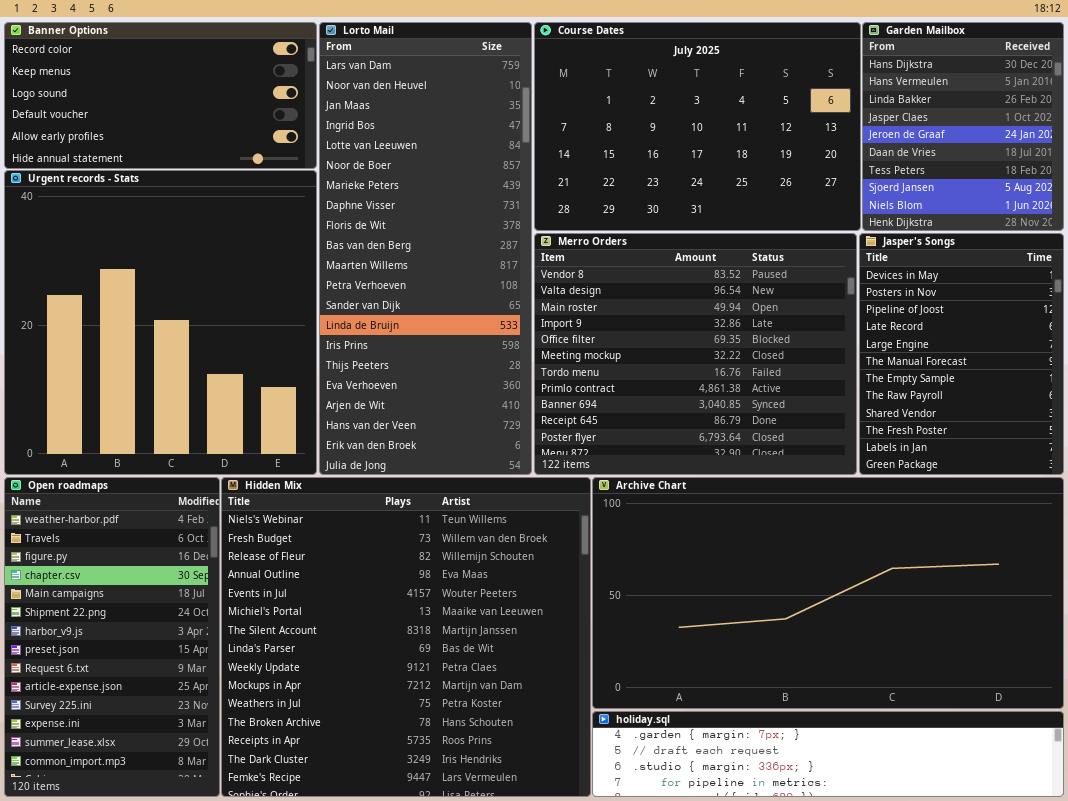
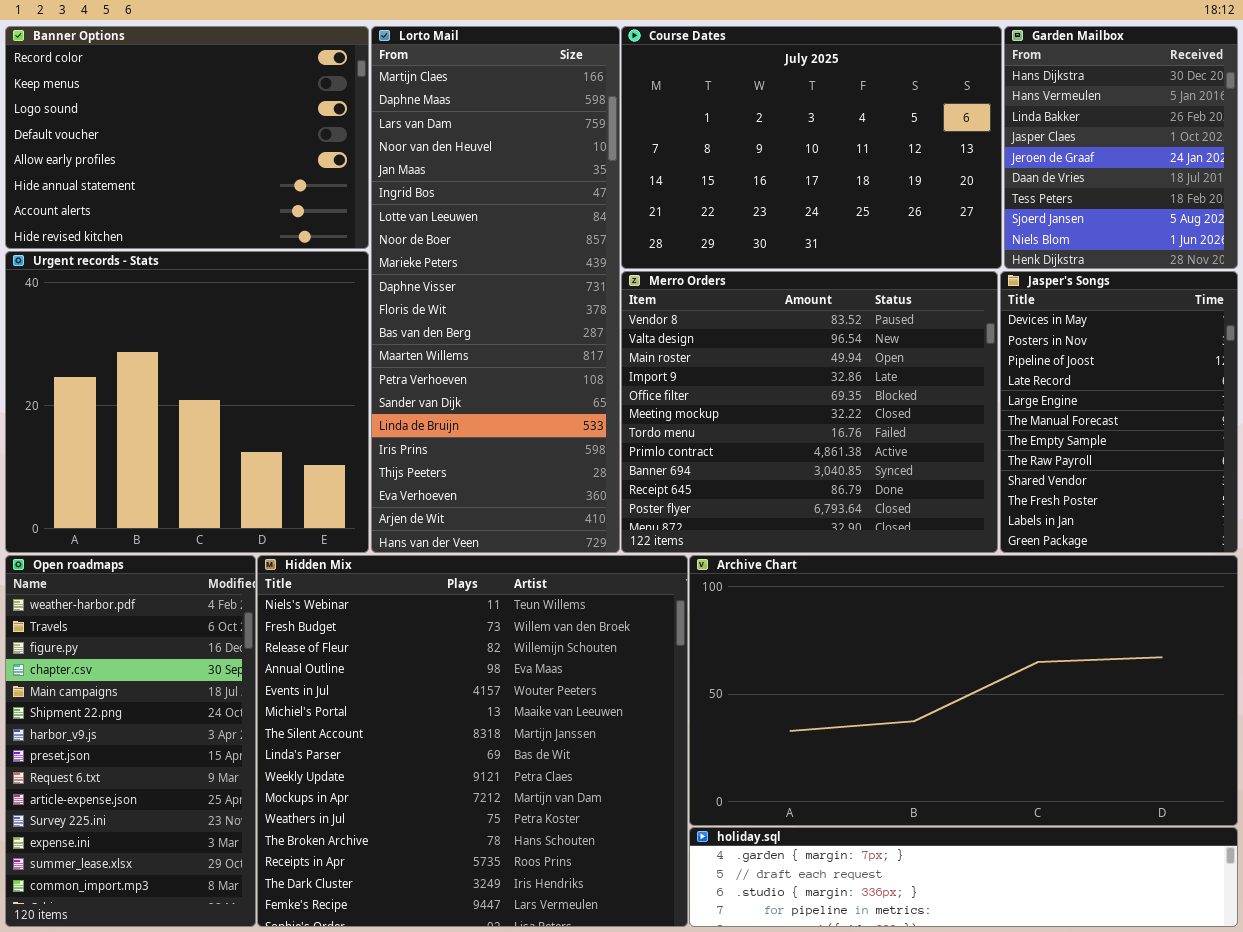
Banner Options: [4,22,317,169] -> [5,26,369,249], resized
Lorto Mail: [319,22,532,475] -> [371,26,620,553], scrolled up 2 rows
Urgent records - Stats: [4,170,317,475] -> [5,251,369,553], resized

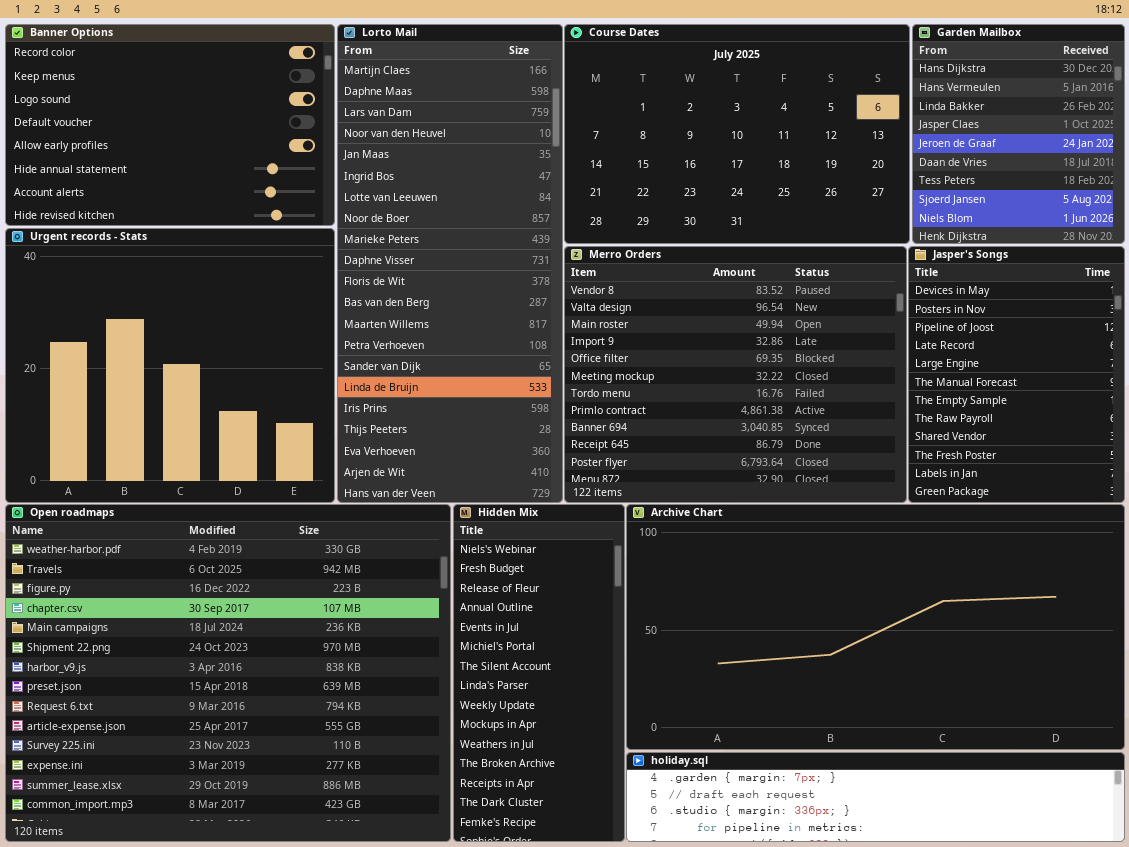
Open roadmaps: [5,555,256,927] -> [5,504,451,842], resized
Hidden Mix: [257,555,688,927] -> [453,504,625,842], resized

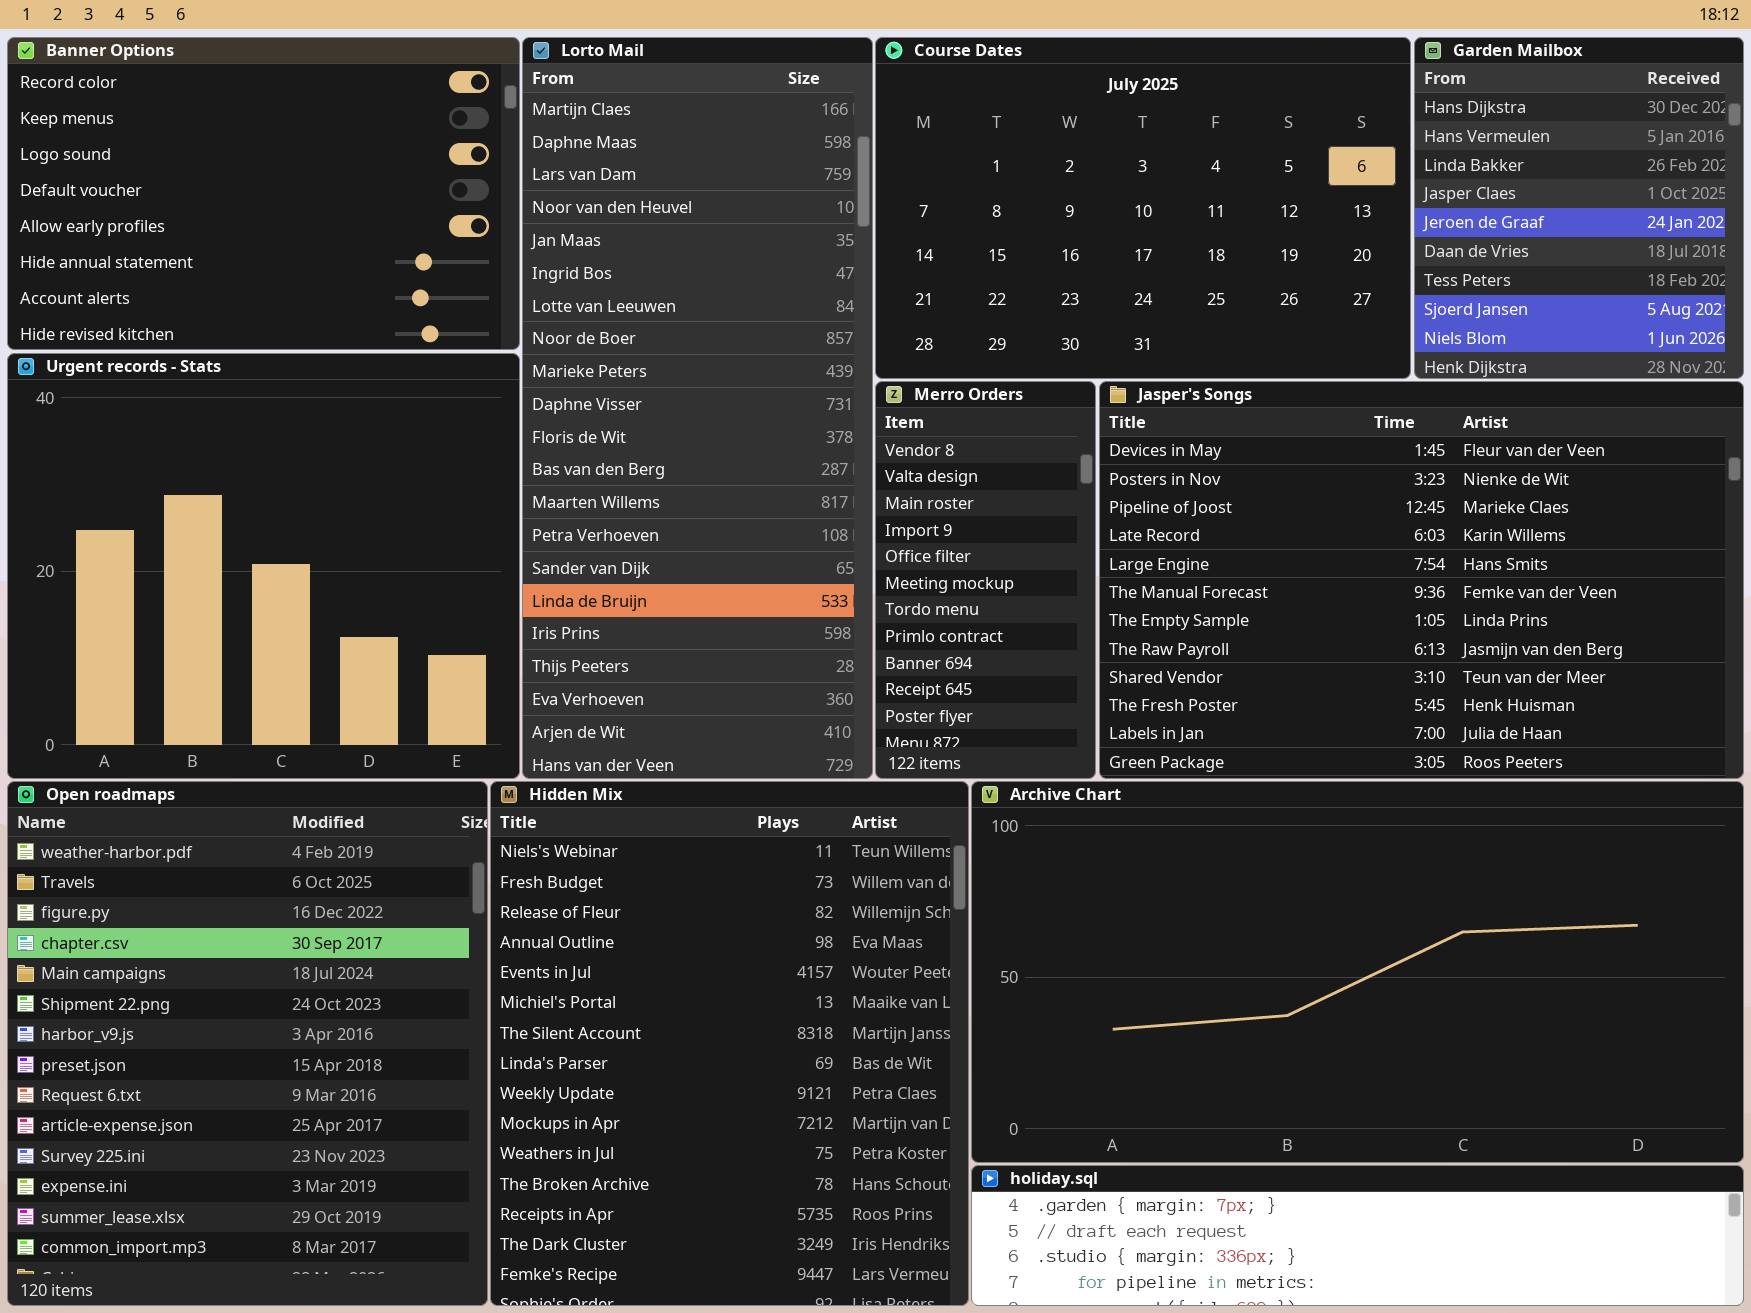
Merro Orders: [564,246,907,503] -> [875,381,1096,779], resized
Jasper's Songs: [908,246,1125,503] -> [1099,381,1744,779], resized
Open roadmaps: [5,504,451,842] -> [7,781,488,1306], resized
Hidden Mix: [453,504,625,842] -> [490,781,969,1306], resized

